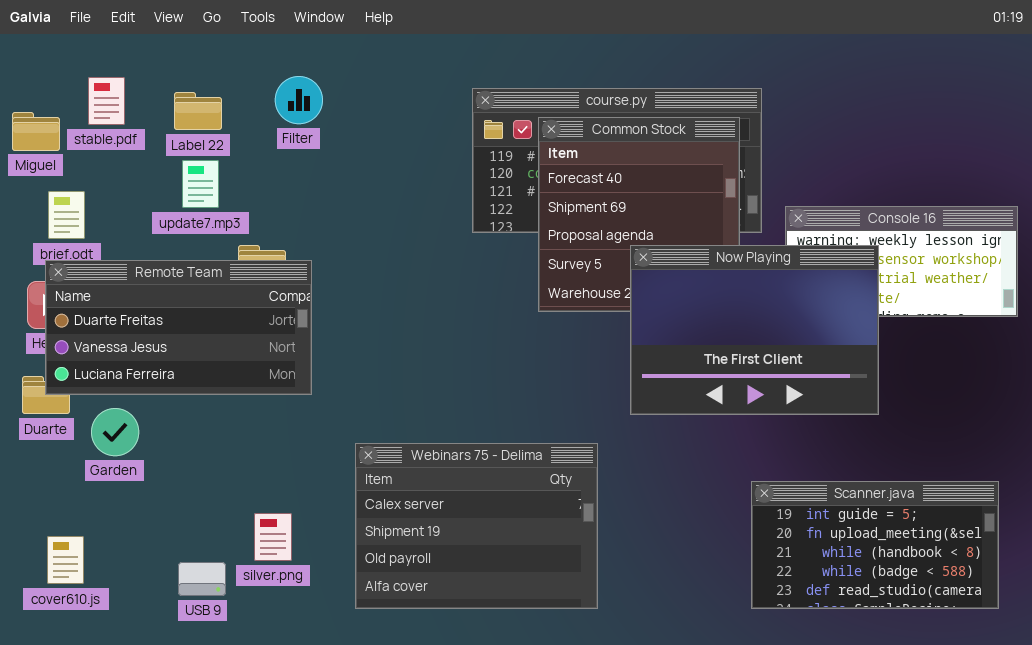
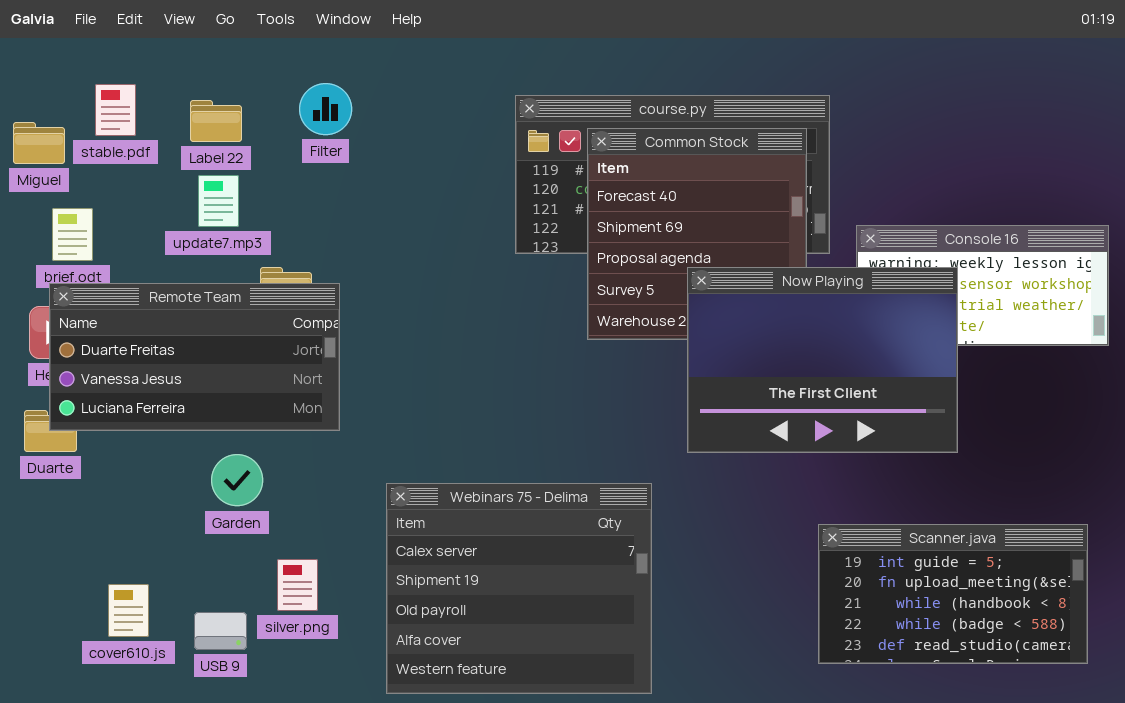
Garden: [91,408,139,456] -> [211,454,263,506], moved
Webinars 75 - Delima: [355,443,598,609] -> [386,483,652,694], resized
cover610.js: [47,536,84,584] -> [108,584,149,637], moved

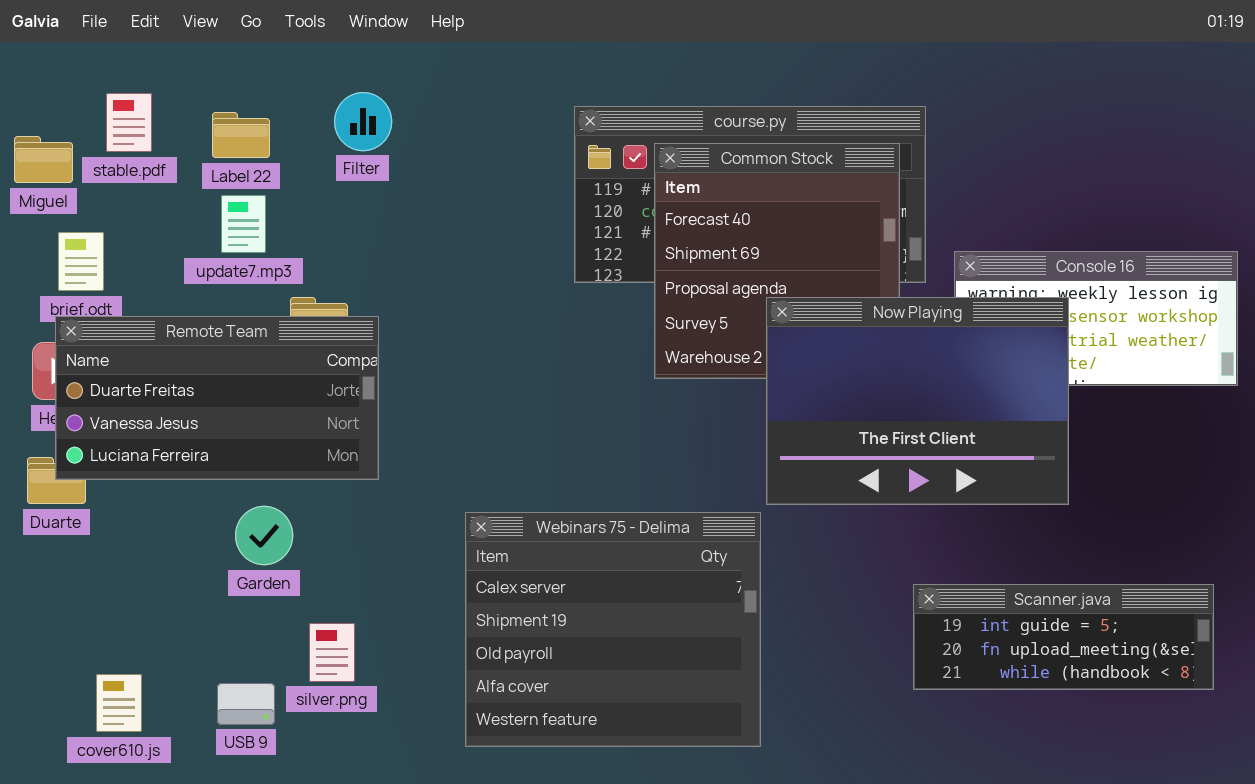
Webinars 75 - Delima: [386,483,652,694] -> [465,512,761,747], moved
Scanner.java: [818,524,1088,664] -> [913,584,1214,690], resized
cover610.js: [108,584,149,637] -> [96,674,142,732], moved

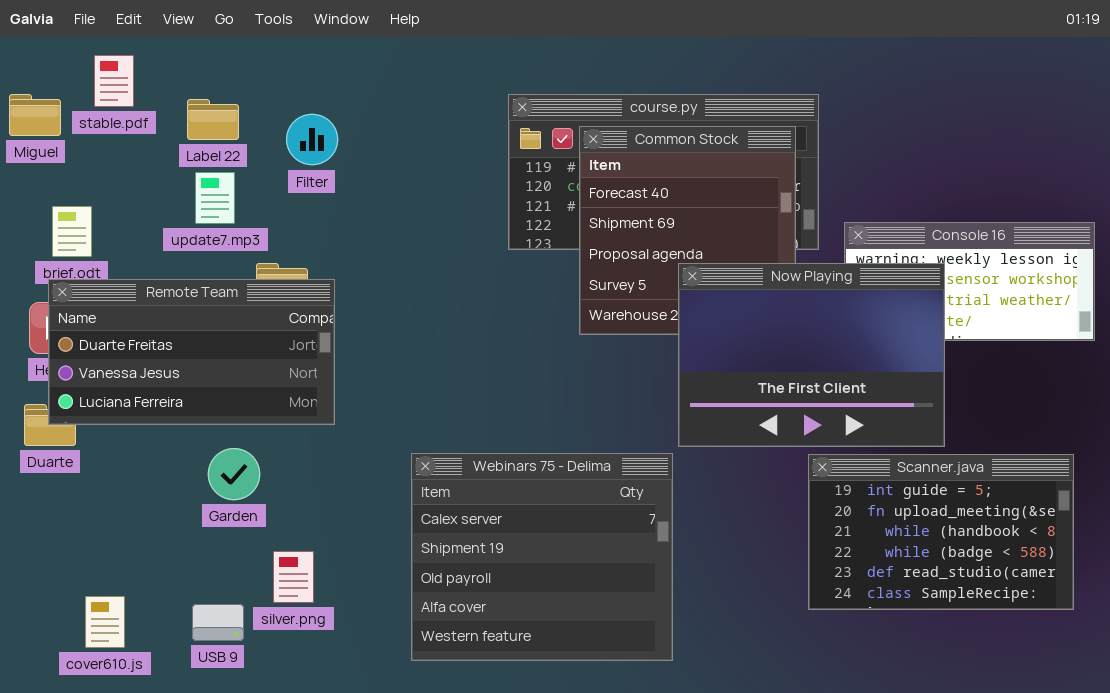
Filter: [334,92,392,151] -> [286,114,338,165], moved
stable.pdf: [106,93,152,152] -> [94,55,134,107], moved
Miguel: [14,136,73,183] -> [9,94,61,136], moved
Scanner.java: [913,584,1214,690] -> [808,454,1074,610], resized

